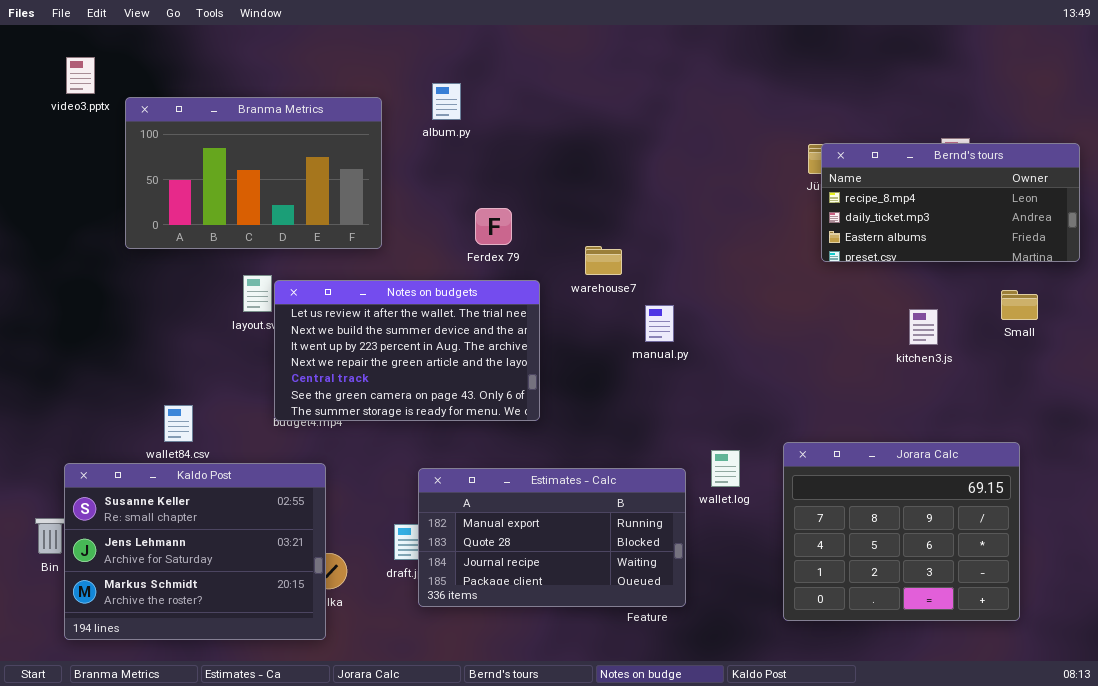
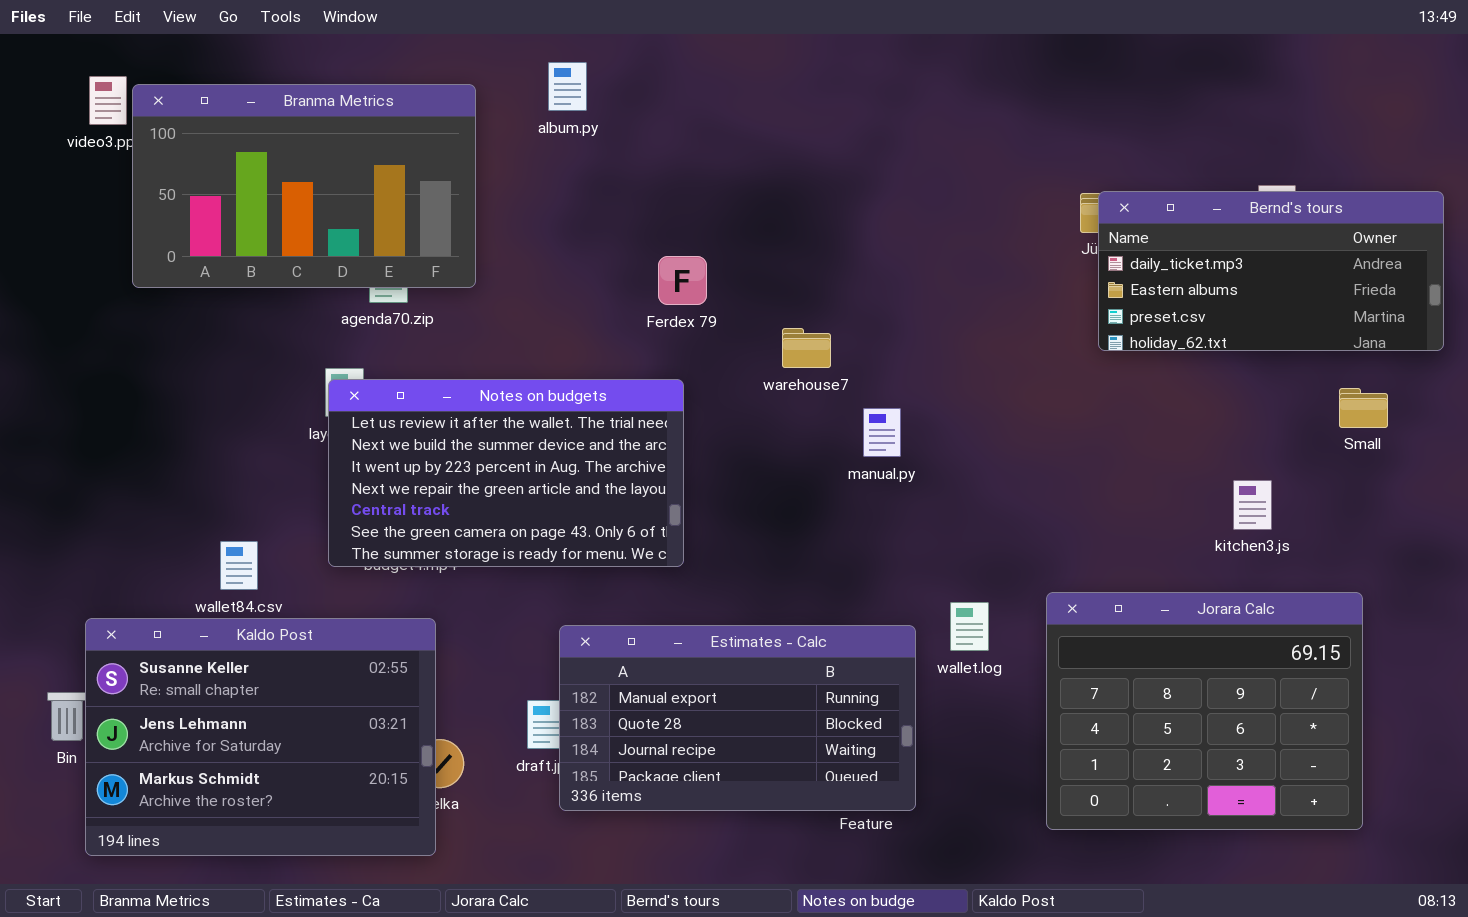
album.py: [432,83,461,120] -> [548,62,587,111], moved
Branma Metrics: [125,97,382,249] -> [132,84,476,288], moved
Bernd's tours: [821,143,1080,262] -> [1098,191,1444,351], scrolled down 1 row
Ferdex 79: [475,208,512,245] -> [658,256,707,305], moved
Notes on budgets: [274,280,540,421] -> [328,379,684,567], moved
kitchen3.js: [909,309,938,345] -> [1233,480,1272,530], moved

